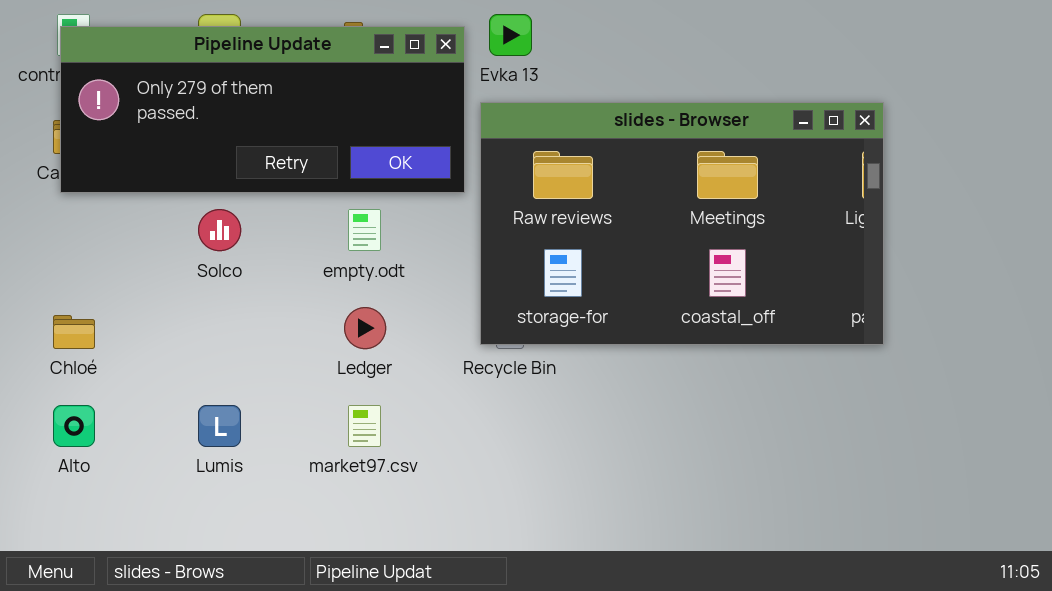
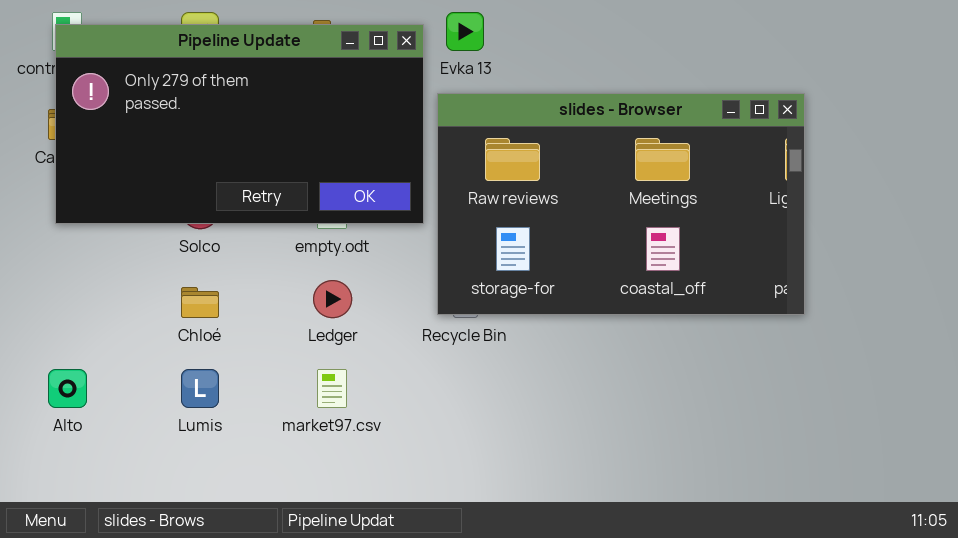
Pipeline Update: [60,26,465,193] -> [55,24,424,224], resized
Chloé: [53,315,95,349] -> [181,287,219,318], moved

